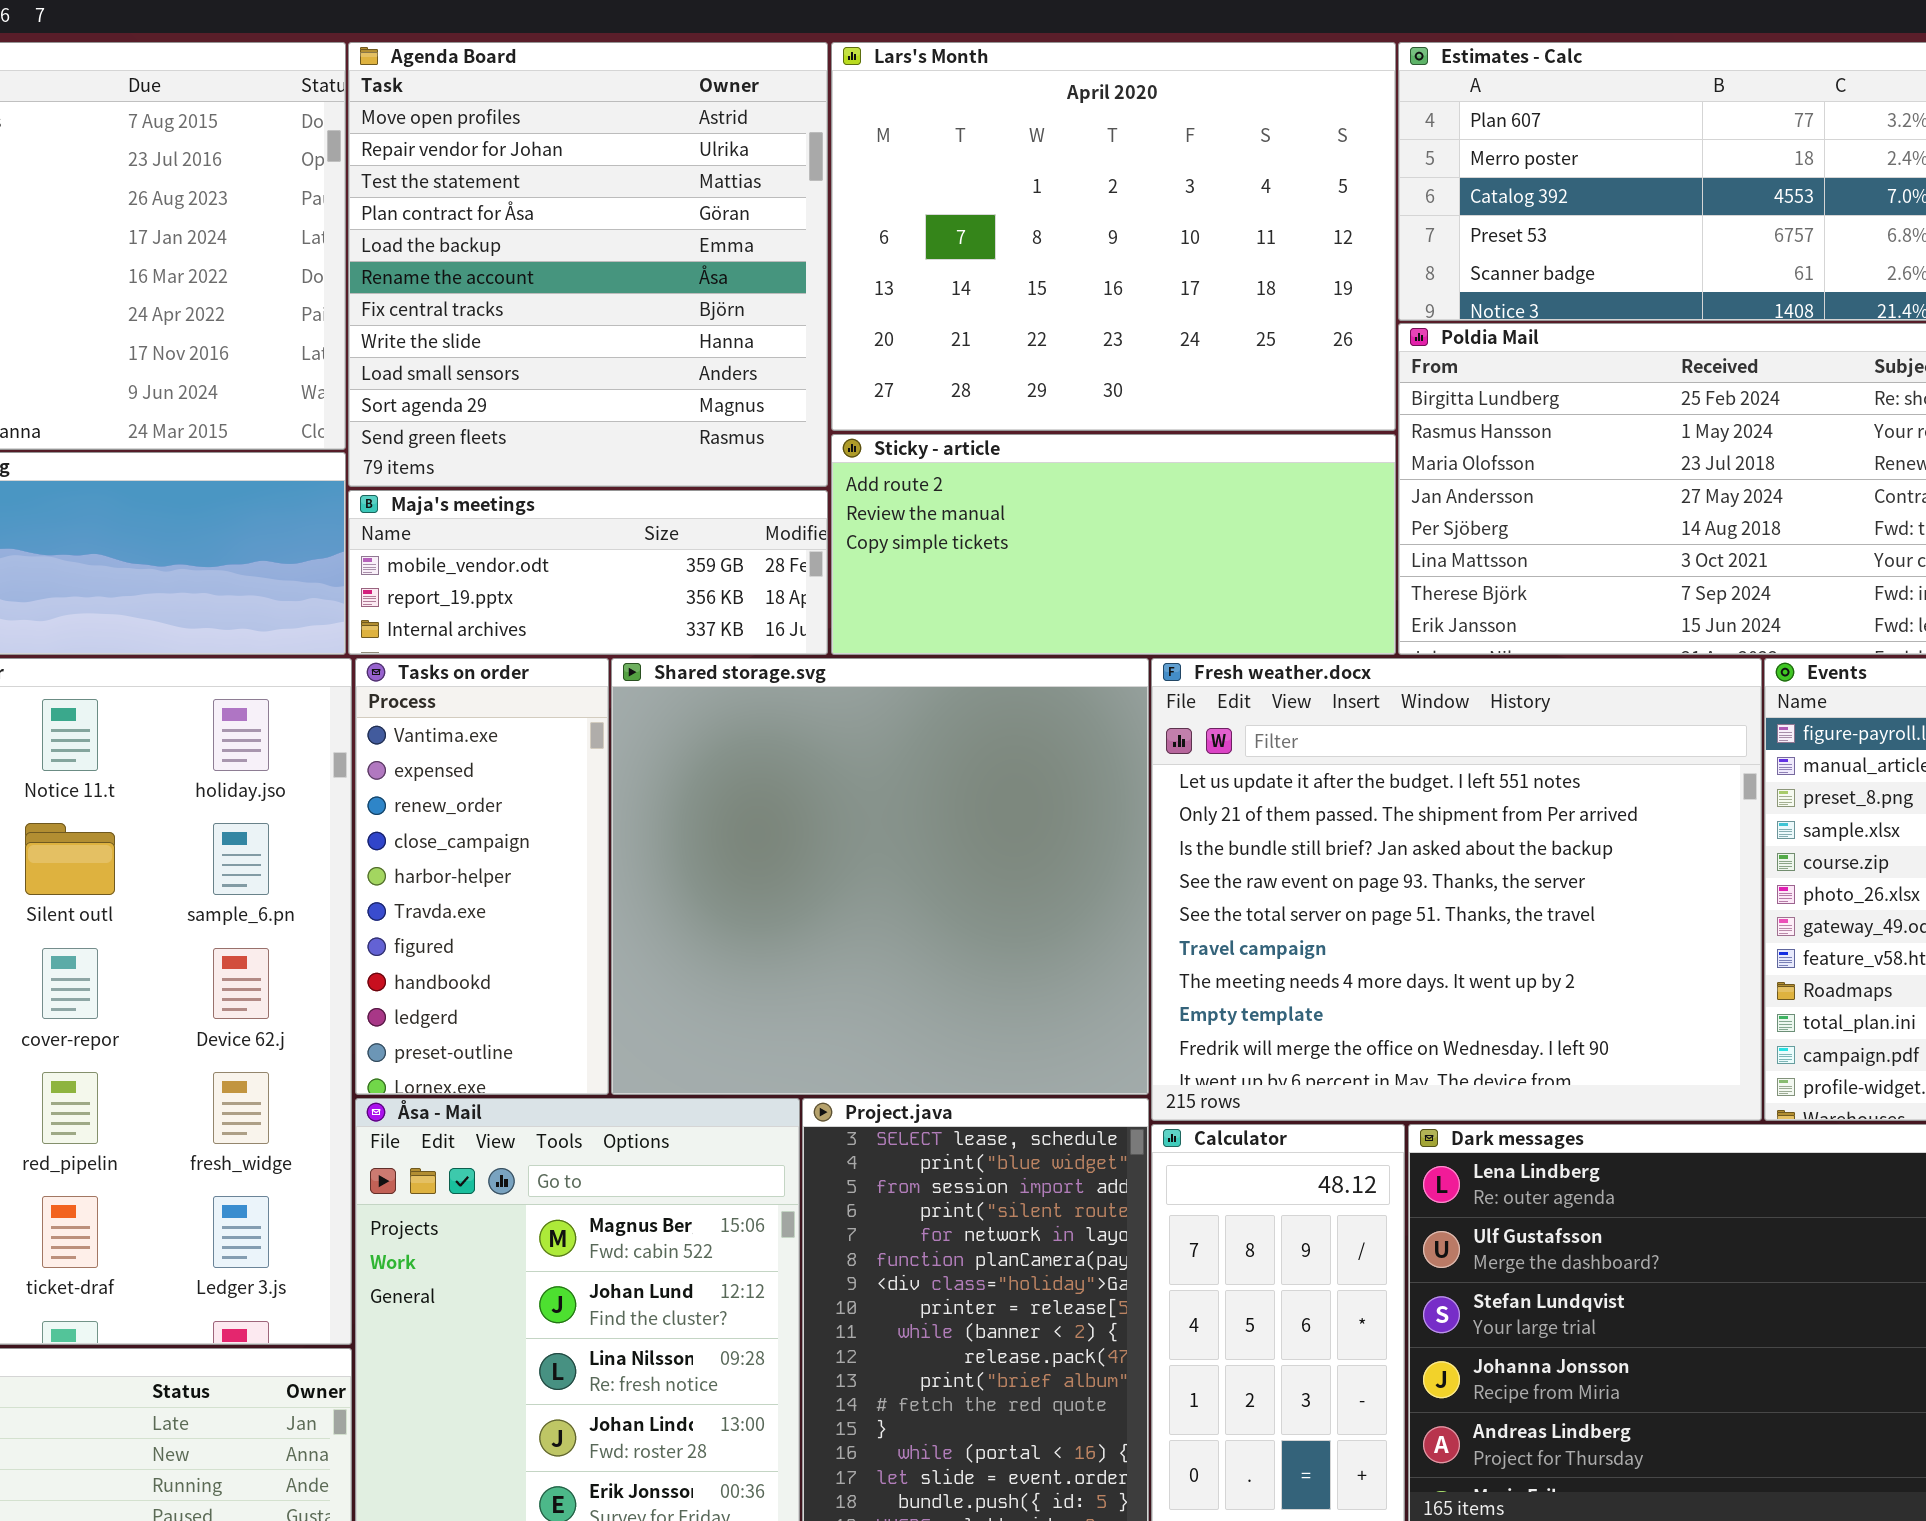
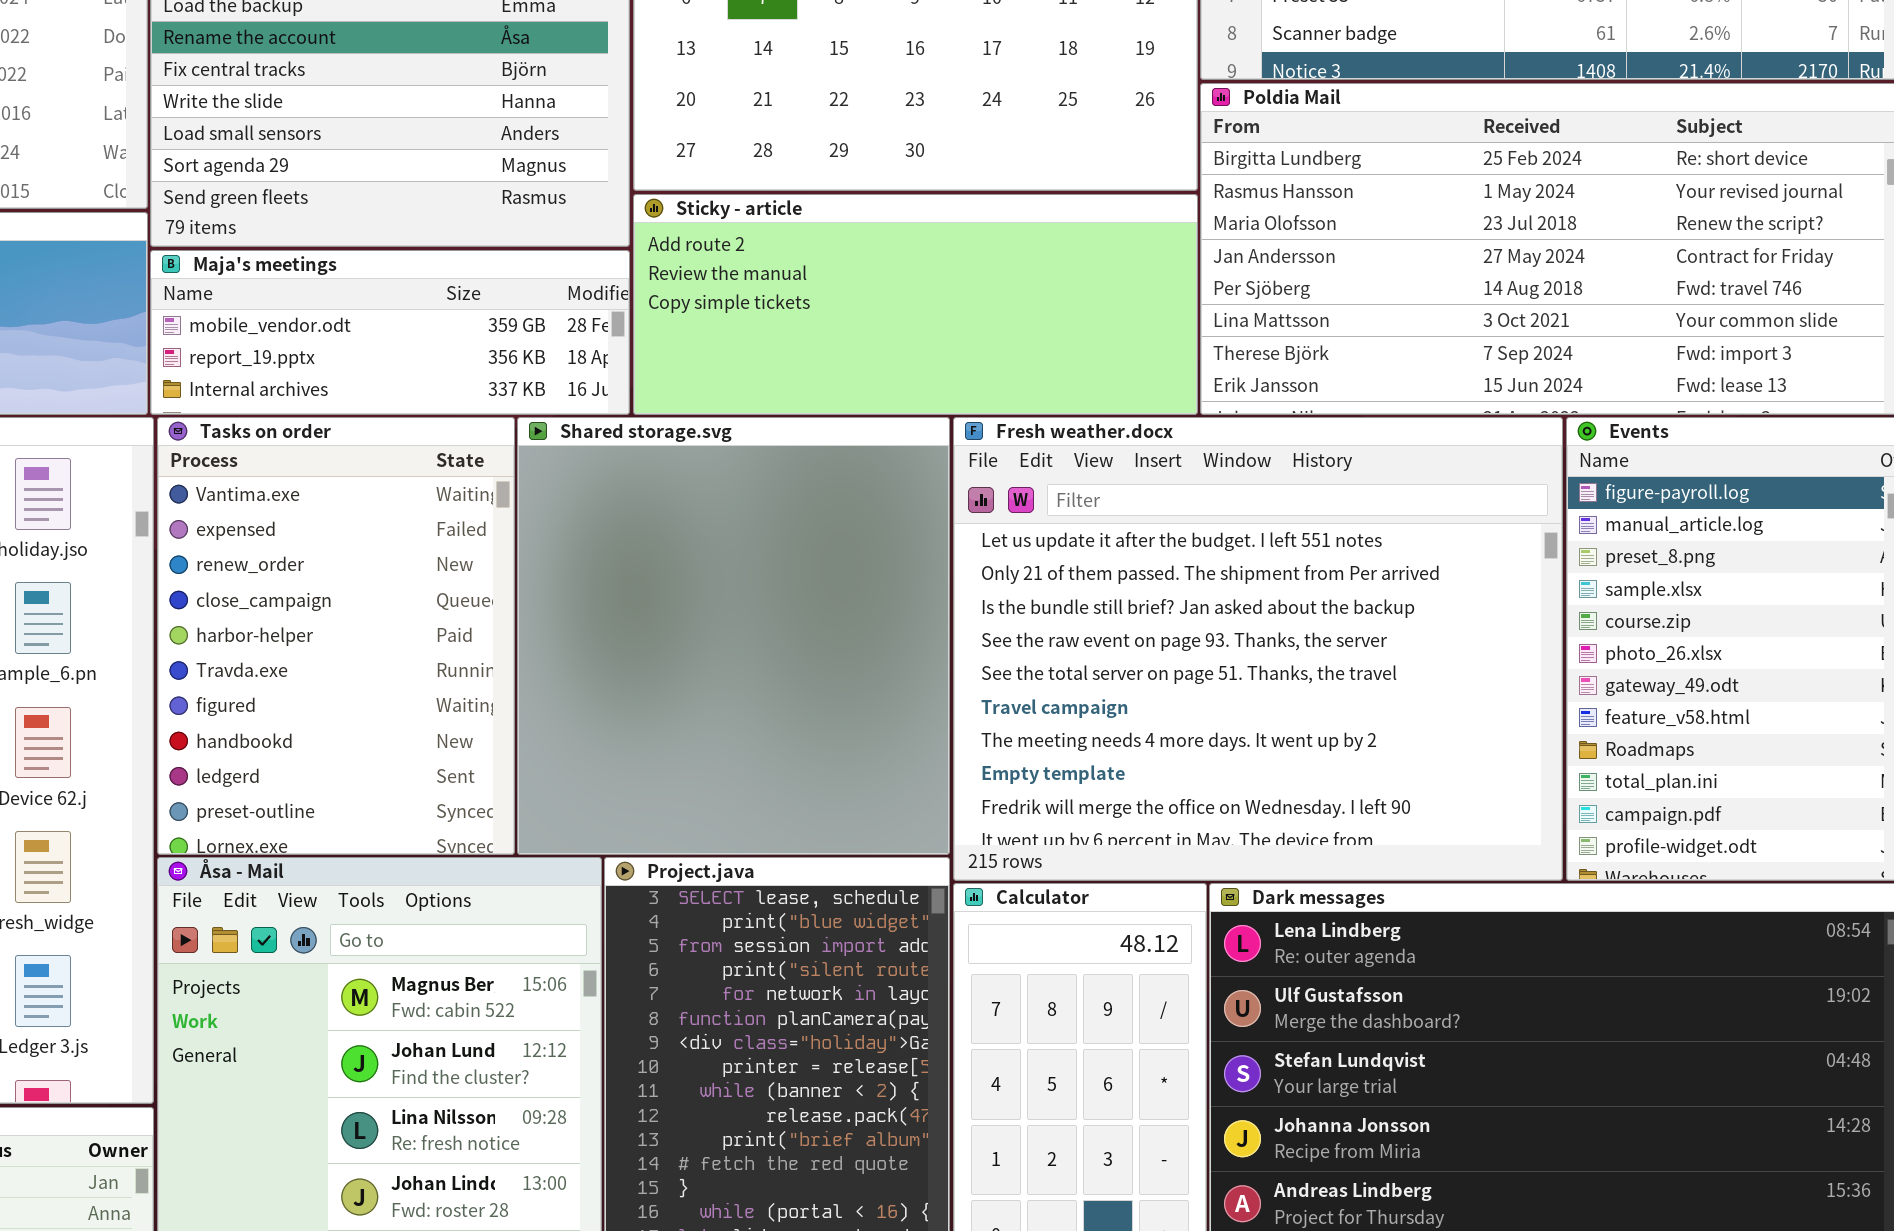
Tasks on order: [355,658,609,1095] -> [157,417,515,855], resized
Shared storage.svg: [611,658,1149,1095] -> [517,417,950,855], resized

